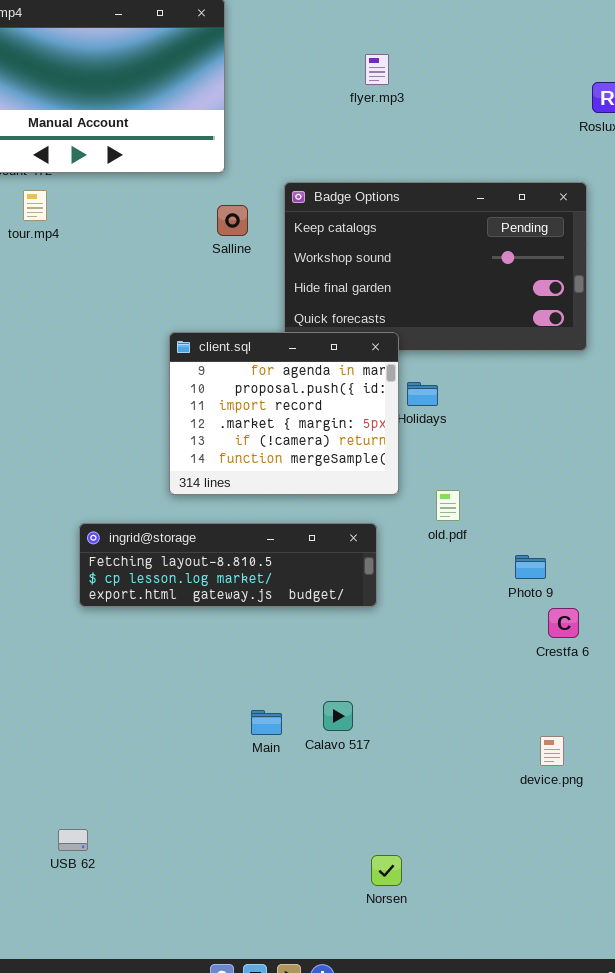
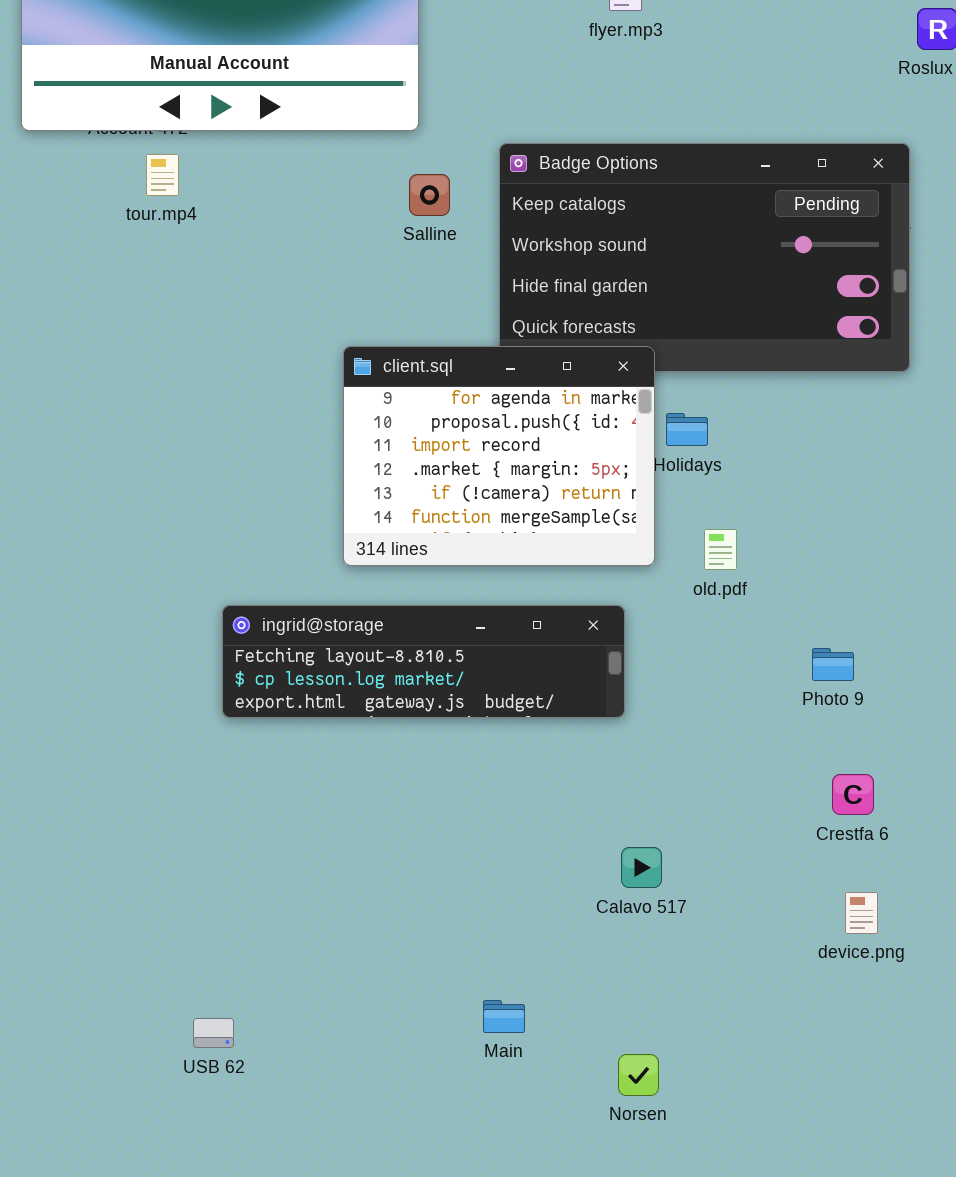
old.pdf: [436,490,460,521] -> [704,529,737,570], moved
Crestfa 6: [548,608,579,638] -> [832,774,874,815], moved
Calavo 517: [323,701,353,731] -> [621,847,662,888], moved
Main: [251,710,282,735] -> [483,1000,525,1033], moved

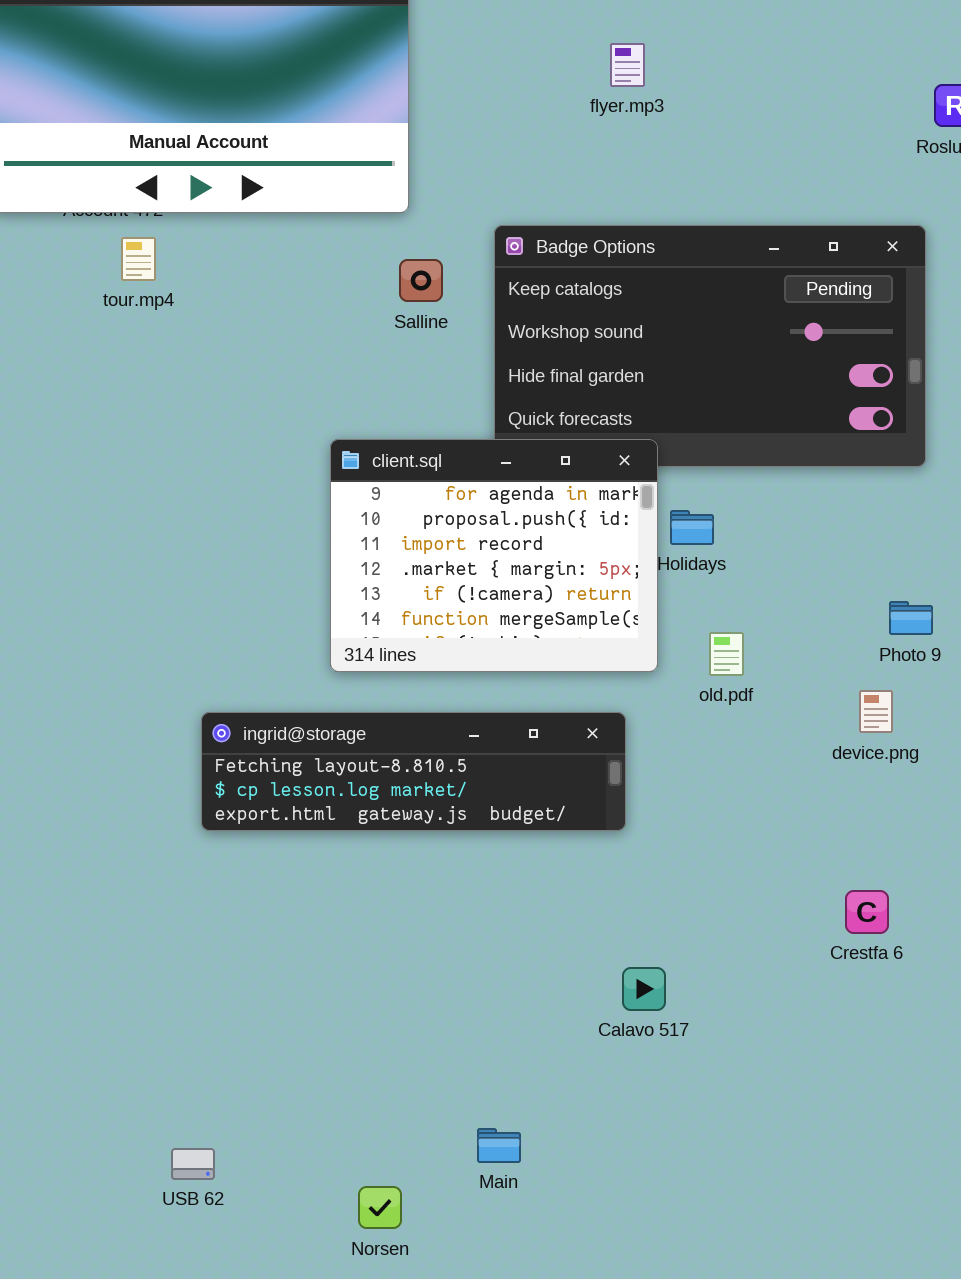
Photo 9: [812,648,854,681] -> [889,601,933,635], moved
device.png: [845,892,878,934] -> [859,690,893,733], moved
Norsen: [618,1054,659,1096] -> [358,1186,402,1229], moved

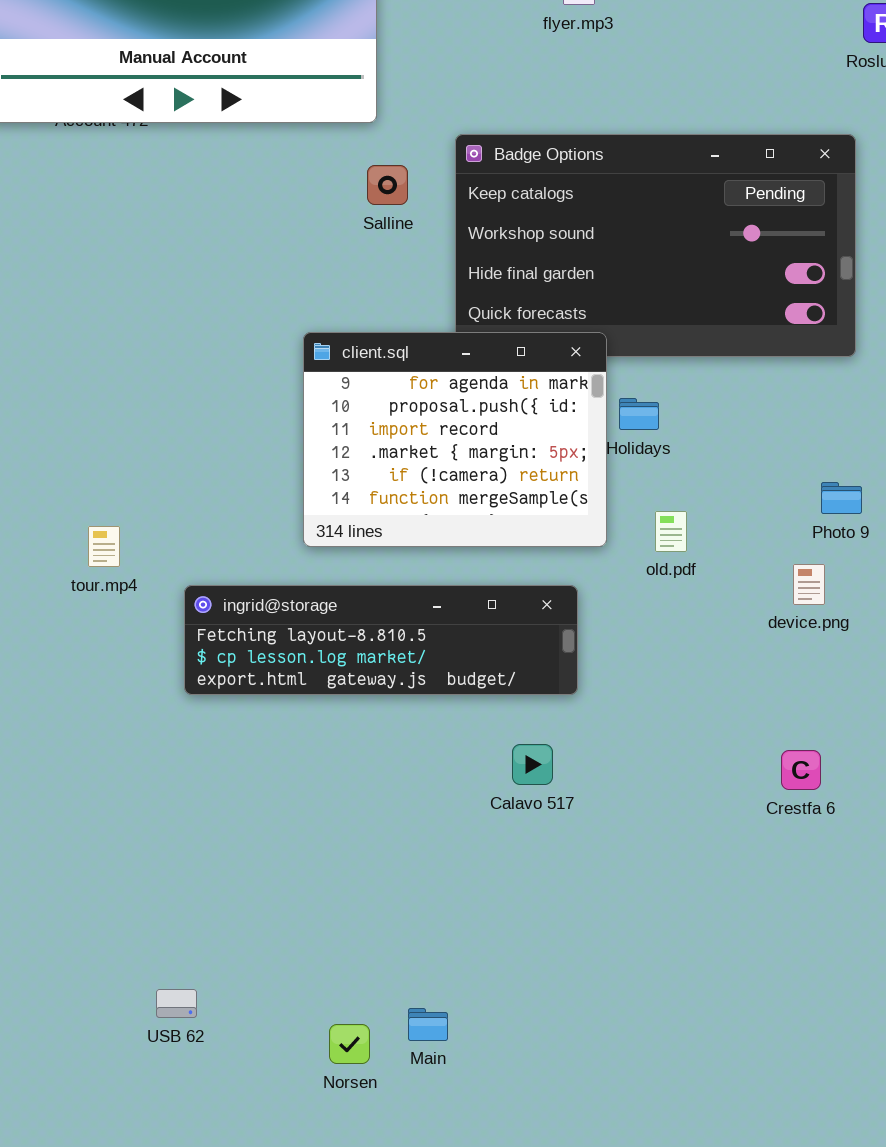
tour.mp4: [121,237,156,281] -> [88,526,120,567], moved
Calavo 517: [622,967,666,1011] -> [512,744,553,785], moved
Main: [477,1128,521,1163] -> [408,1008,448,1041], moved

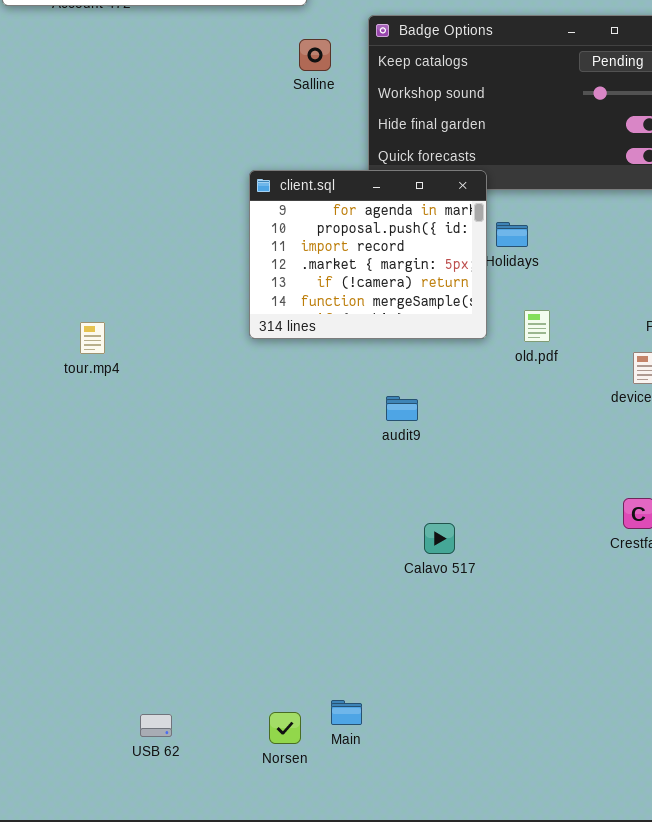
ingrid@storage: [184,585,578,695] -> none, closed
Calavo 517: [512,744,553,785] -> [424,523,455,554], moved
USB 62: [156,989,197,1018] -> [140,714,172,737], moved

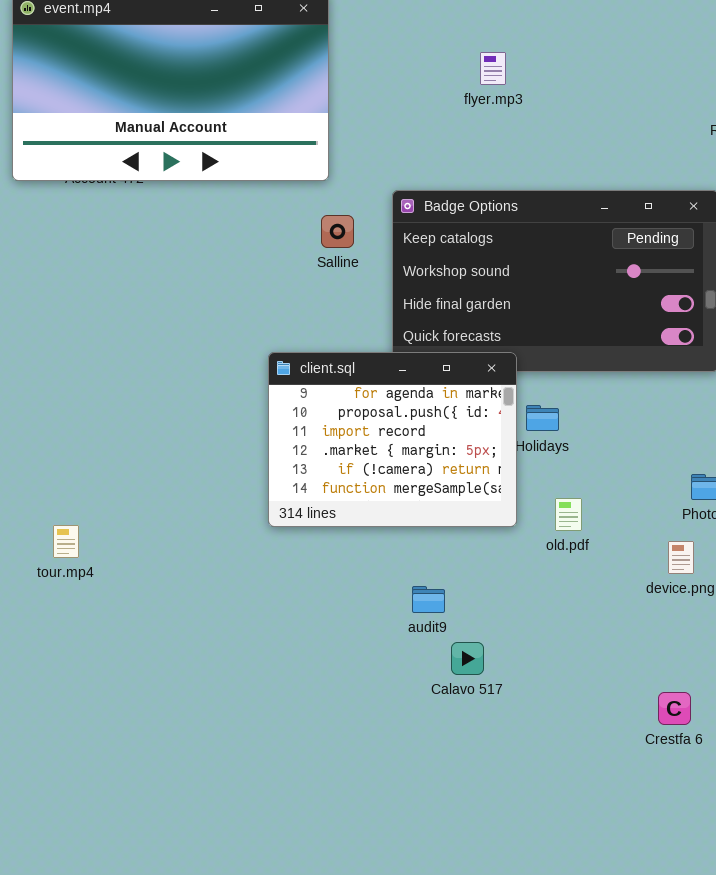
tour.mp4: [80,322,105,354] -> [53,525,79,558], moved
Calavo 517: [424,523,455,554] -> [451,642,484,675], moved

